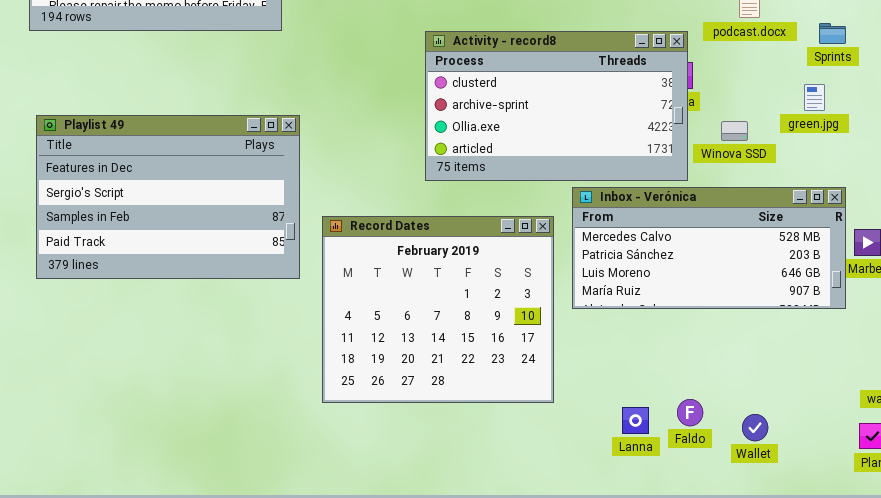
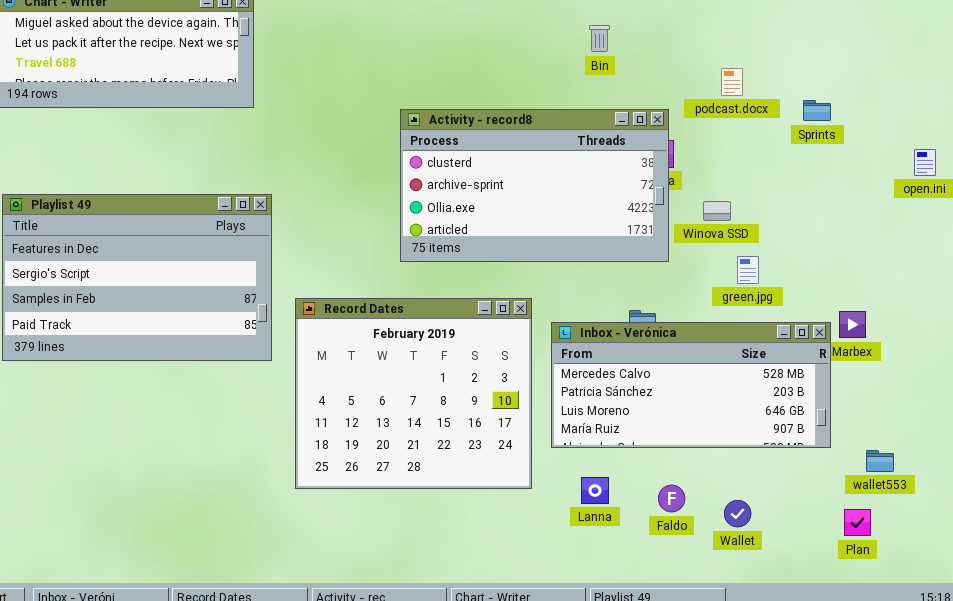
green.jpg: [804,84,825,111] -> [737,256,759,284], moved
Inbox - Verónica: [572,187,846,309] -> [551,322,831,448], moved
Lanna: [622,407,649,434] -> [581,477,609,504], moved

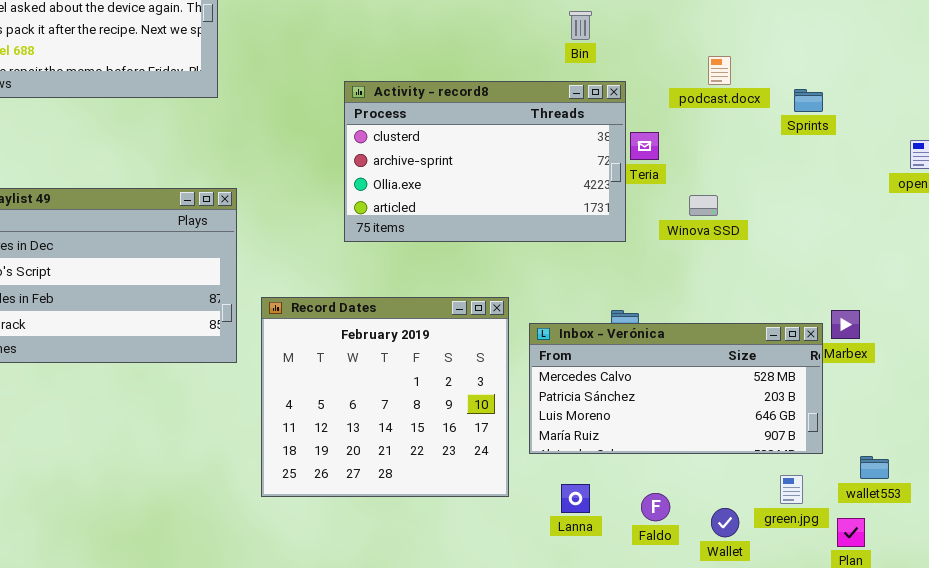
Activity - record8: [400,109,669,262] -> [344,81,626,242], moved
green.jpg: [737,256,759,284] -> [780,475,803,504], moved

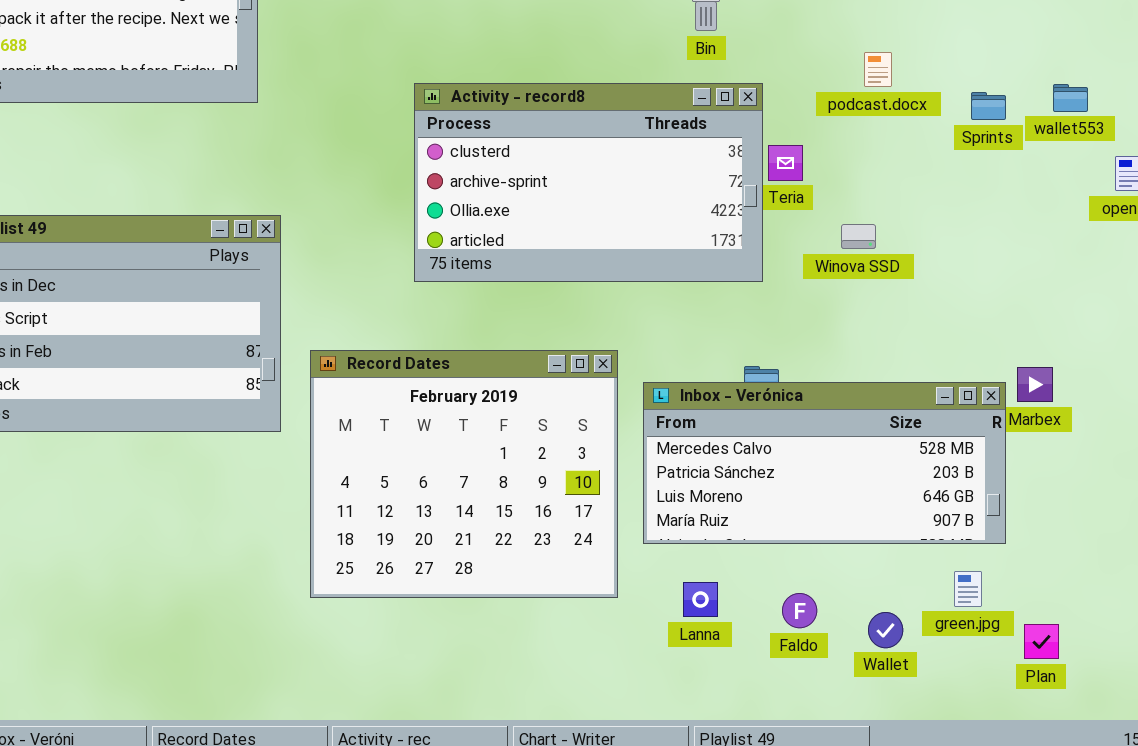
wallet553: [860,456,889,479] -> [1053,84,1088,112], moved

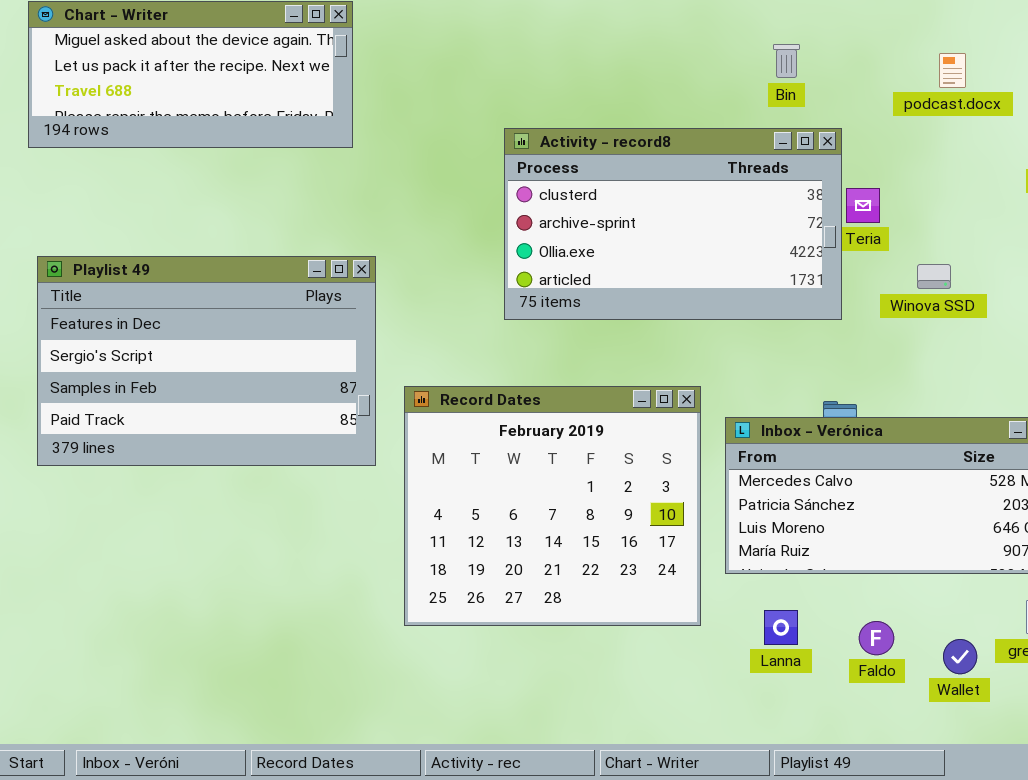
podcast.docx: [864,52,892,87] -> [939,53,966,88], moved

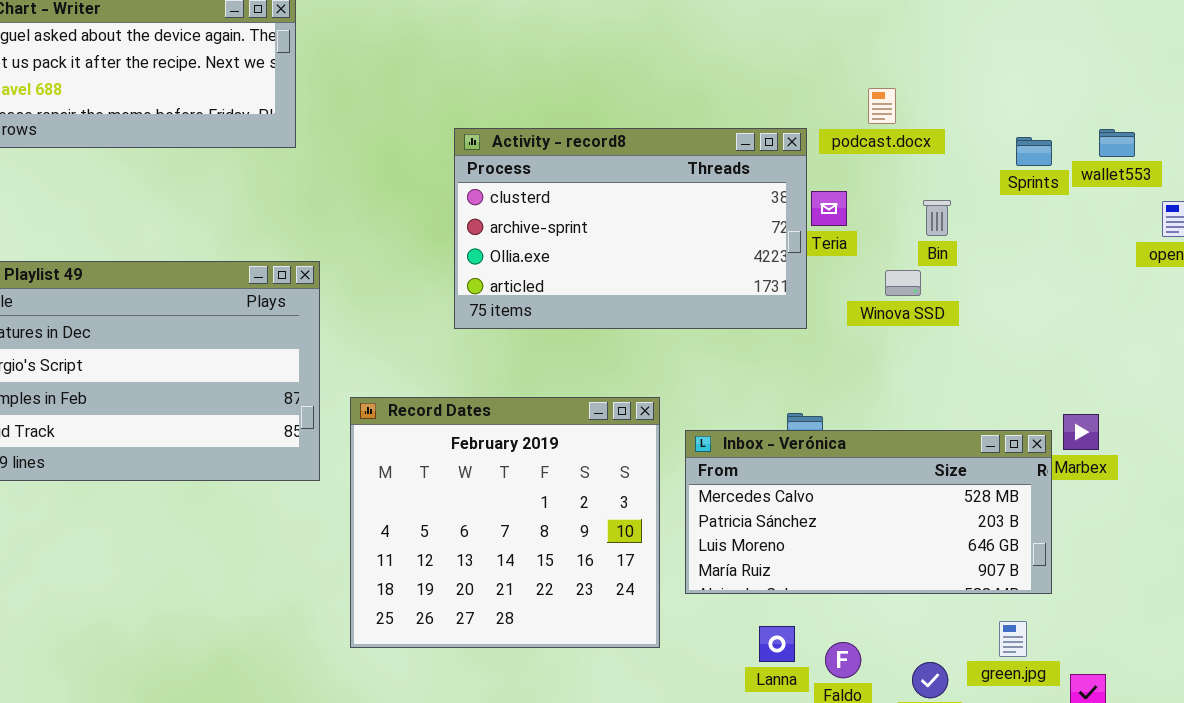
Bin: [773,44,800,78] -> [923,200,951,236], moved
podcast.docx: [939,53,966,88] -> [868,88,896,124], moved
Lanna: [764,610,798,645] -> [759,626,795,662], moved

